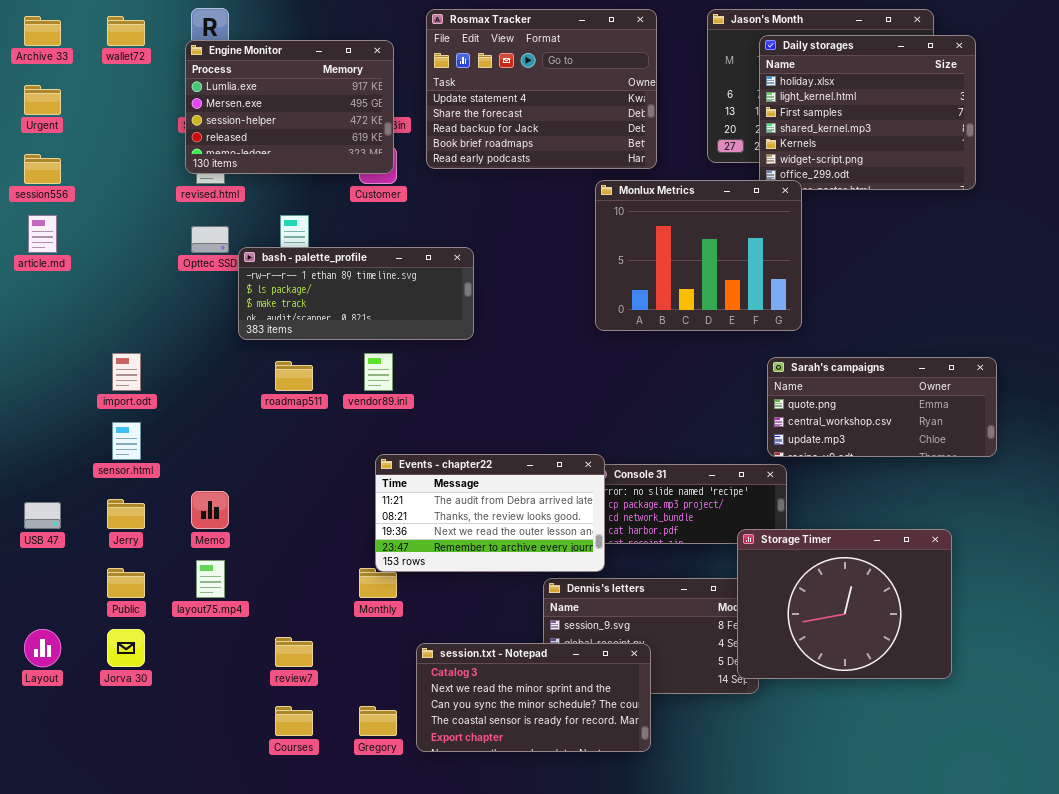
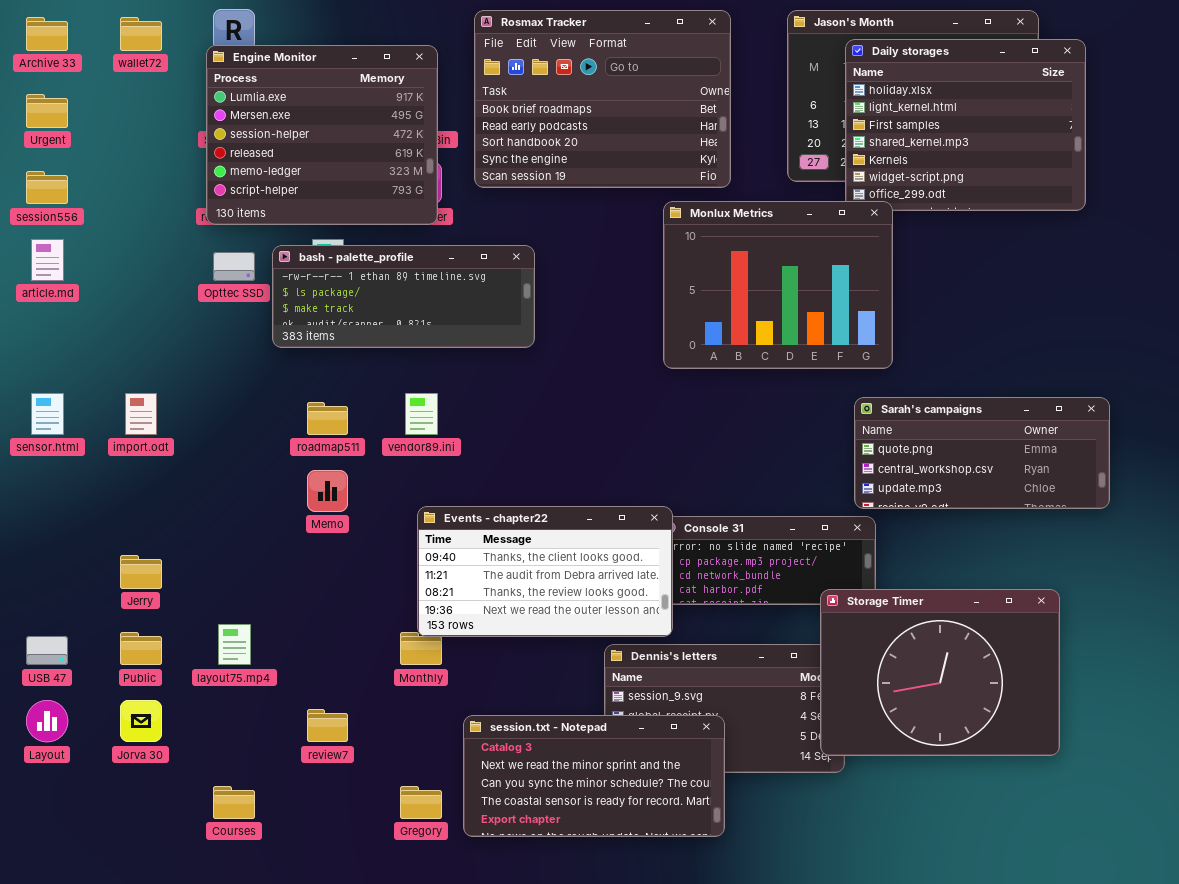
Rosmax Tracker: [426,9,657,169] -> [474,10,731,188], scrolled down 3 rows
Engine Monitor: [185,40,394,174] -> [206,45,438,225], resized
bash - palette_profile: [238,247,474,340] -> [272,245,535,348], moved
sensor.html: [112,422,141,460] -> [31,393,64,435], moved
Events - chapter22: [375,454,605,572] -> [417,506,673,637], scrolled up 1 row
Memo: [191,491,229,529] -> [307,470,348,512], moved
USB 47: [24,502,61,529] -> [26,636,68,665], moved
Courses: [275,706,313,736] -> [213,786,255,819], moved

